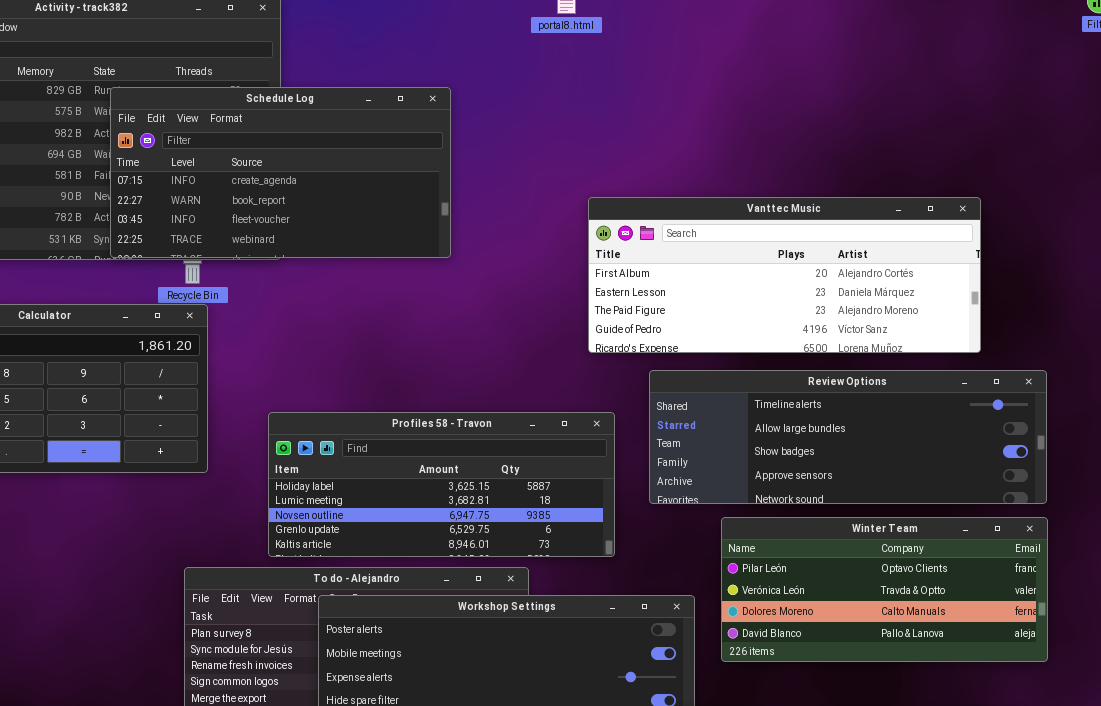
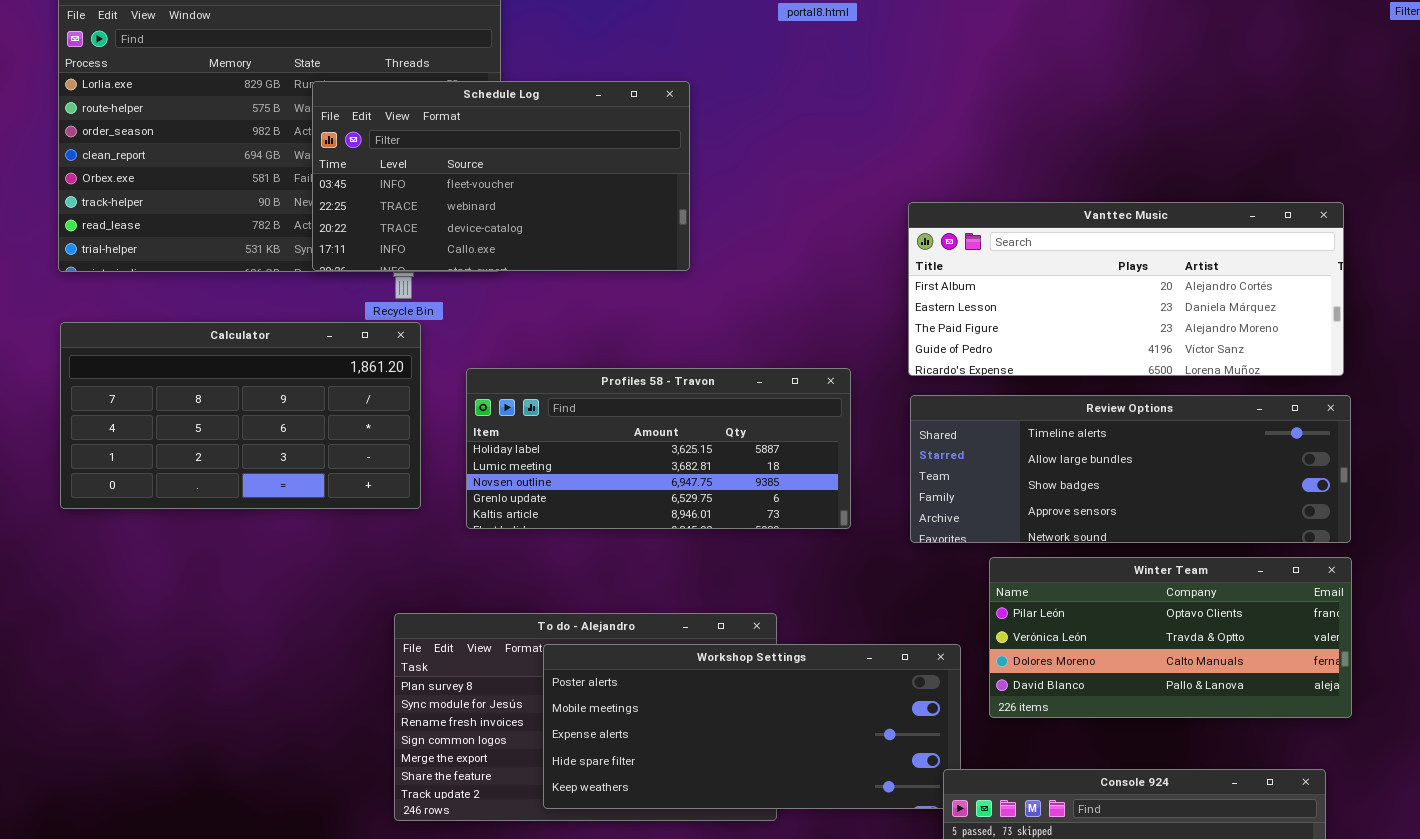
Schedule Log: [110,87,451,258] -> [312,81,690,271], scrolled down 2 rows
Vanttec Music: [588,197,981,353] -> [908,202,1344,376], moved
Profiles 58 - Travon: [268,412,615,557] -> [466,368,851,529], moved

